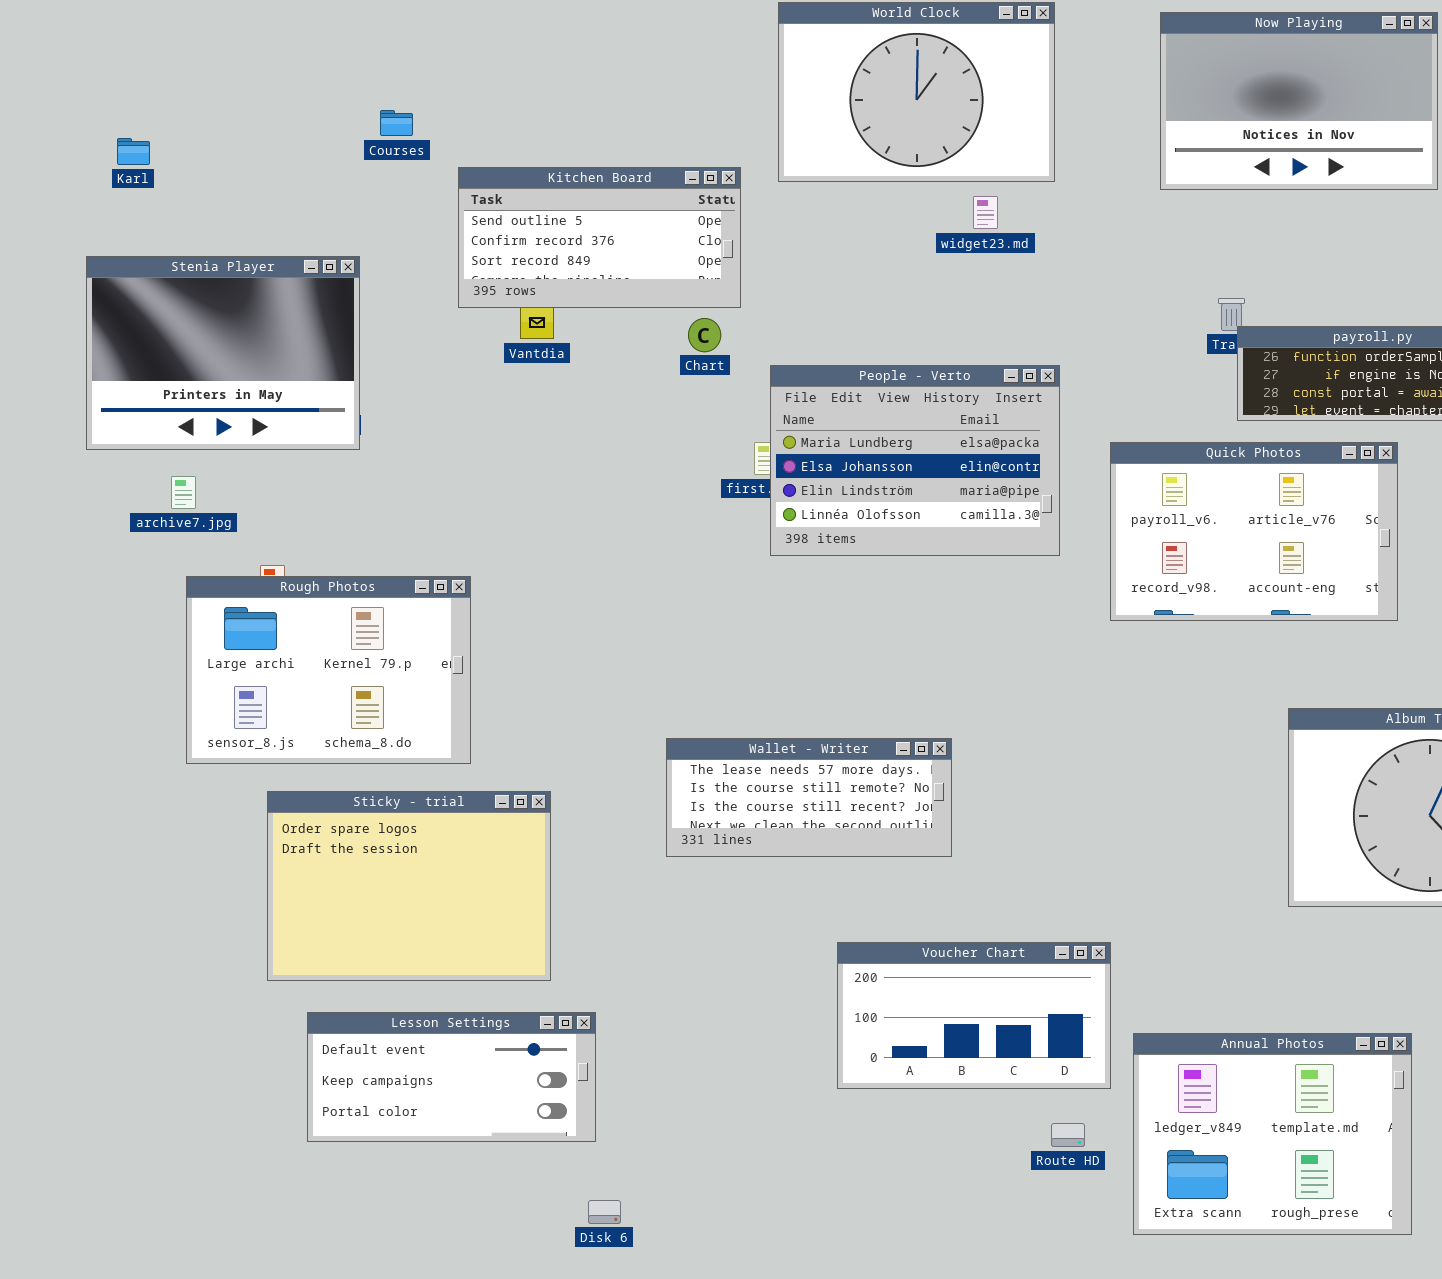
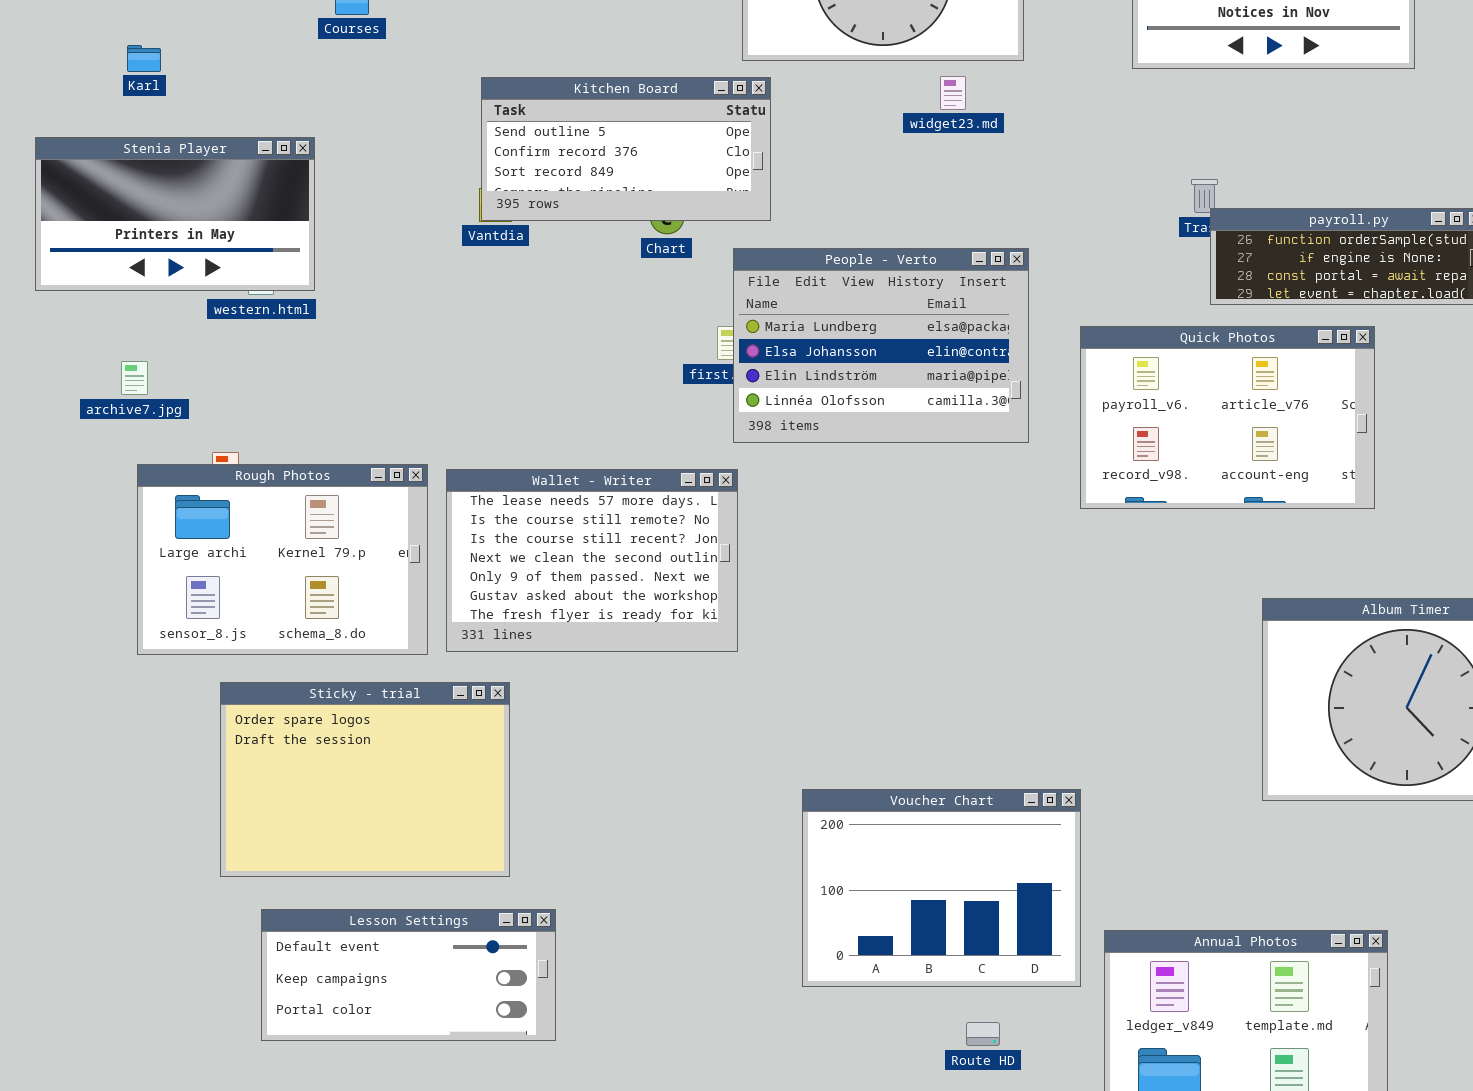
Karl: [117,138,150,165] -> [127,45,161,72], moved
Kitchen Board: [458,167,741,308] -> [481,77,771,221], moved
Stenia Player: [86,256,360,450] -> [35,137,315,291], resized
Wallet - Writer: [666,738,952,857] -> [446,469,738,652], moved, resized
Voucher Chart: [837,942,1111,1089] -> [802,789,1081,987], resized
Route HD: [1051,1123,1085,1147] -> [966,1022,1000,1046], moved

